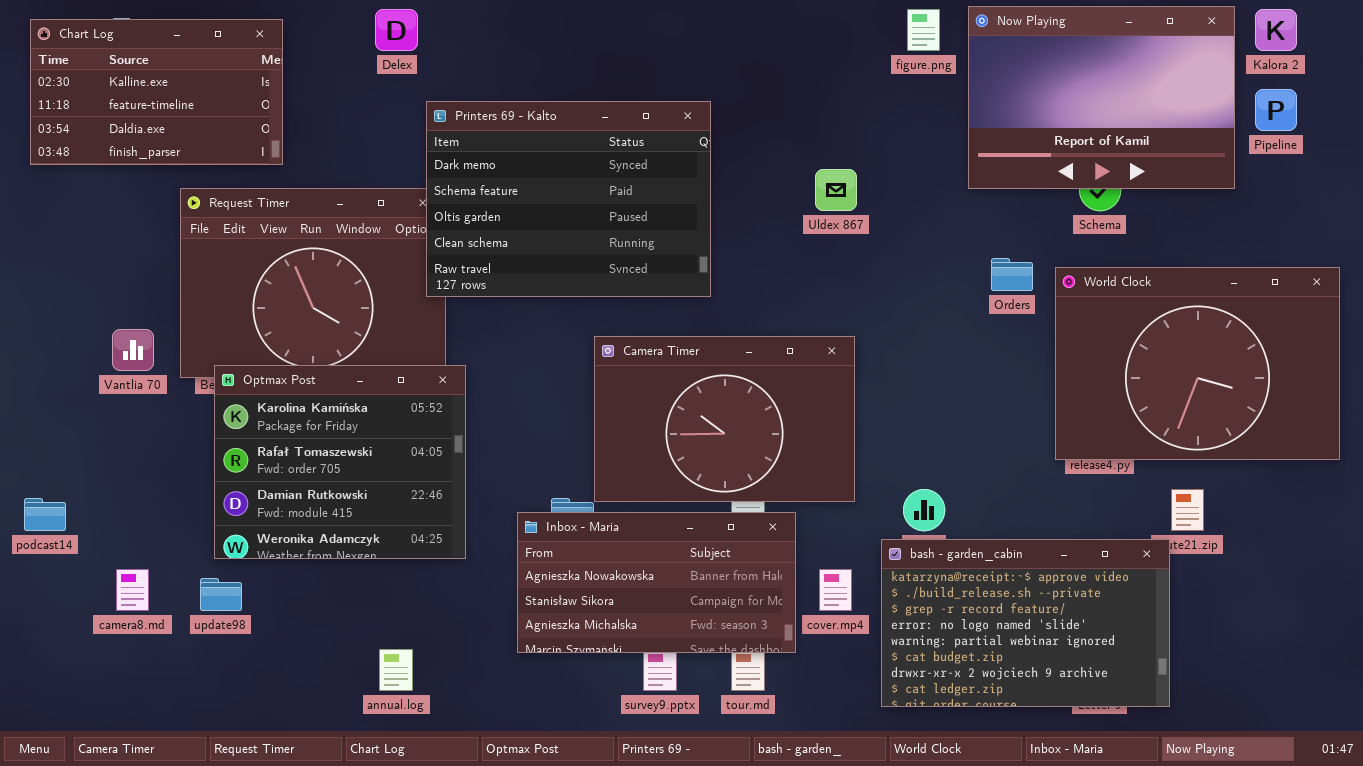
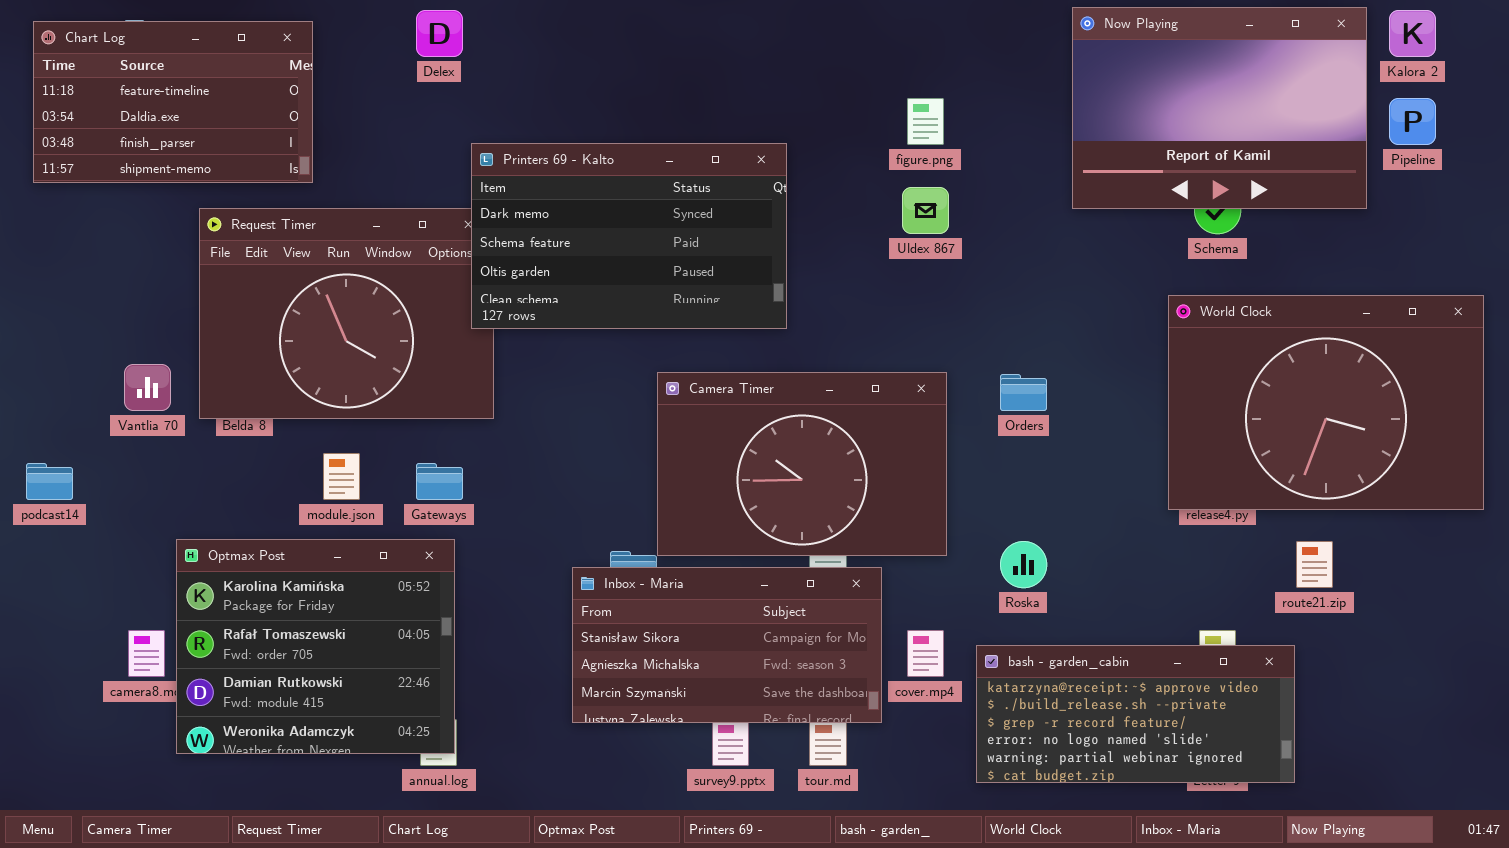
figure.png: [907,9,940,51] -> [907,98,944,145], moved
Chart Log: [30,19,283,165] -> [33,21,313,183], scrolled down 1 row
Printers 69 - Kalto: [426,101,711,297] -> [471,143,787,329], resized
Orders: [991,258,1033,291] -> [1000,374,1047,411], moved
Optmax Post: [214,365,466,559] -> [176,539,455,754], moved
podcast14: [24,498,66,531] -> [26,463,73,500], moved
Inbox - Maria: [517,512,796,653] -> [572,567,882,723], scrolled down 1 row
bash - garden_cabin: [881,539,1170,707] -> [976,645,1295,783], resized

